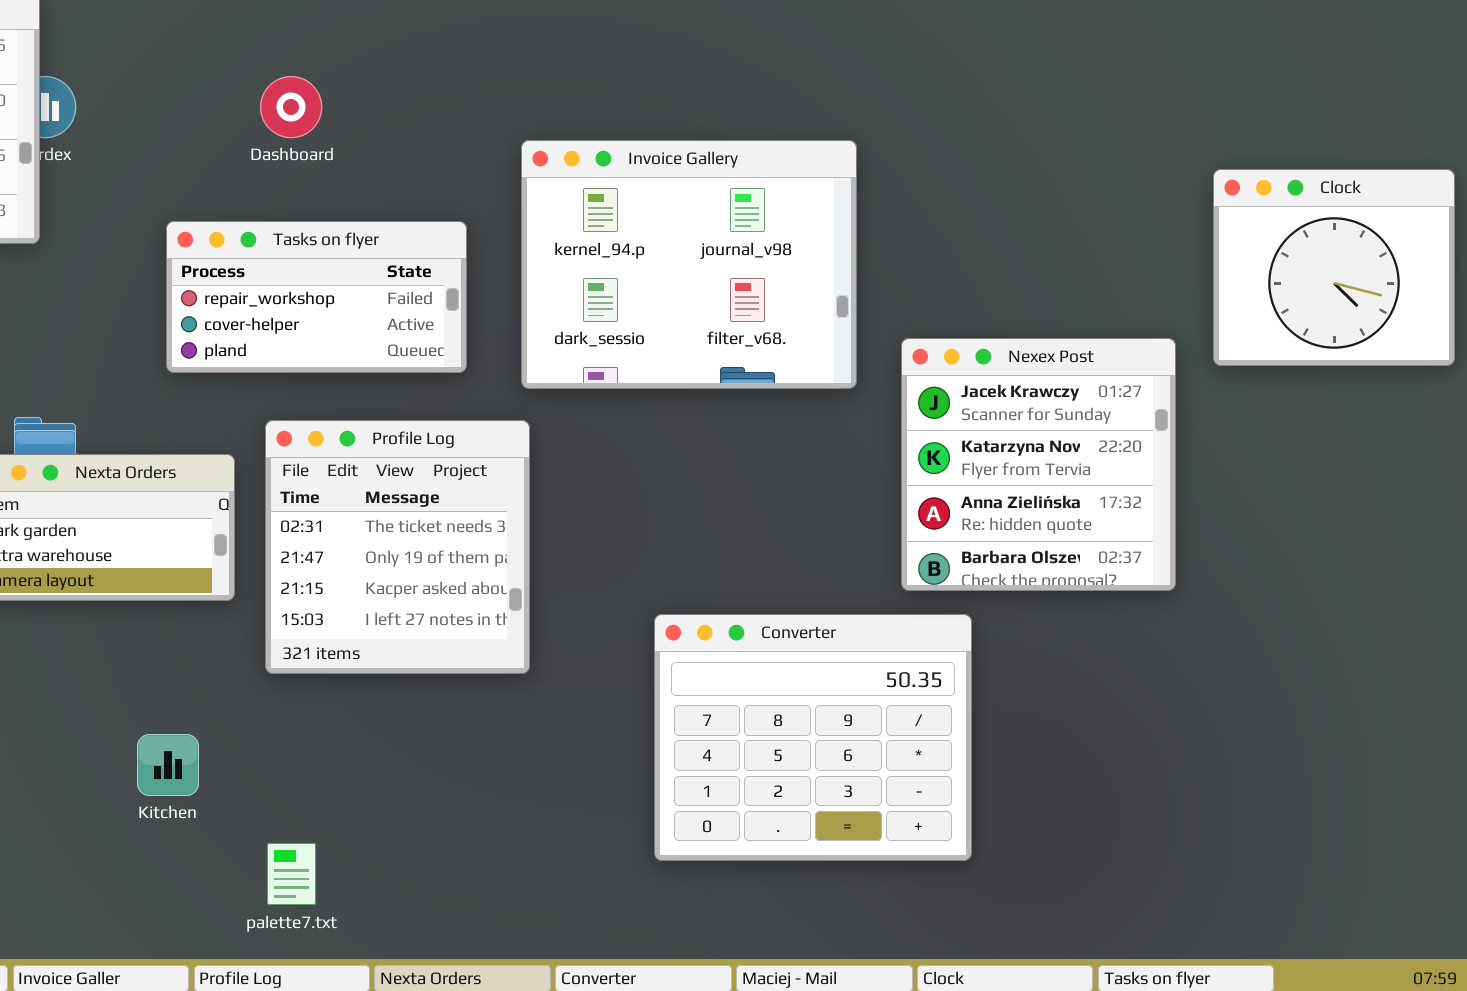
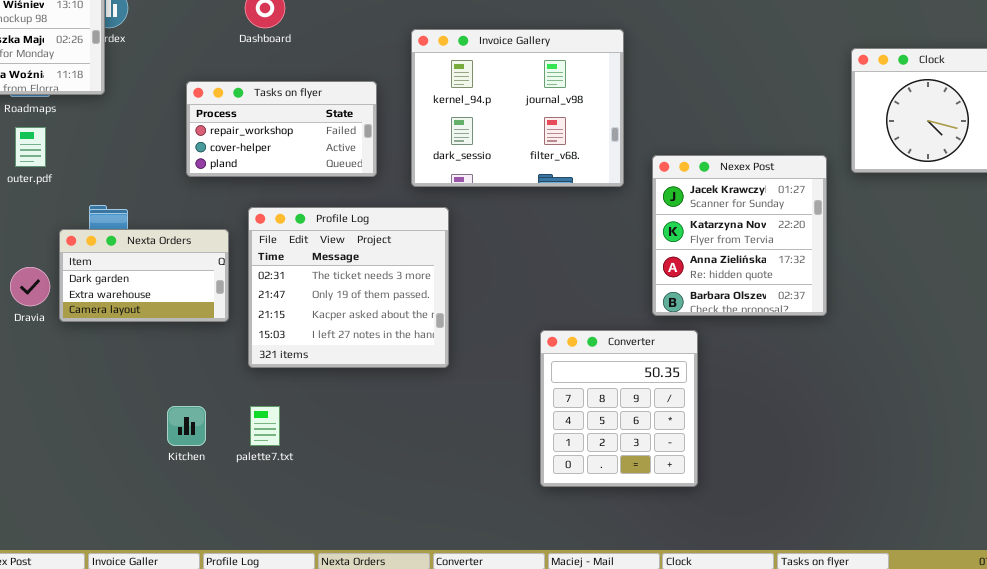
Profile Log: [265,420,530,674] -> [248,207,449,368], resized
Converter: [654,614,972,861] -> [540,330,698,487], resized
palette7.txt: [267,843,316,905] -> [250,406,280,446], moved

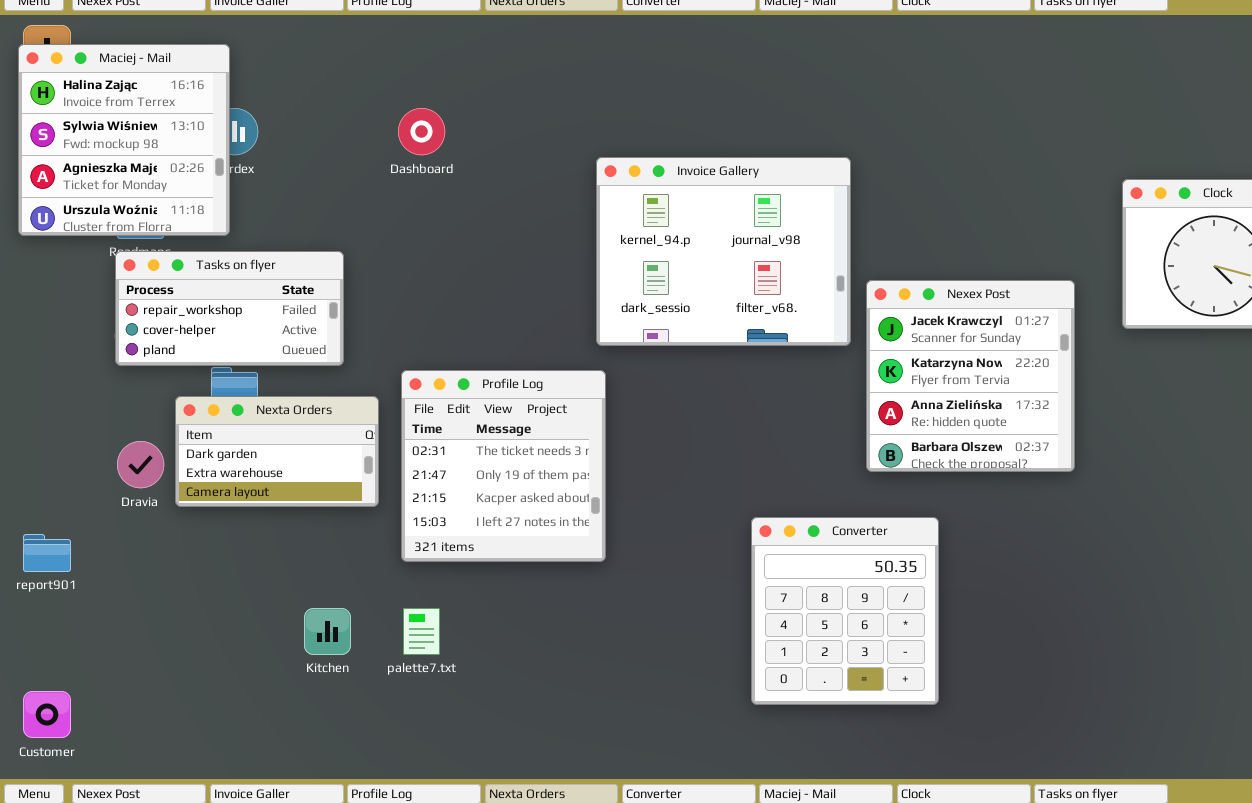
Tasks on flyer: [186,81,377,177] -> [115,251,344,366], moved
Nexex Post: [652,155,827,316] -> [866,280,1075,472], moved
Profile Log: [248,207,449,368] -> [401,370,606,562], resized

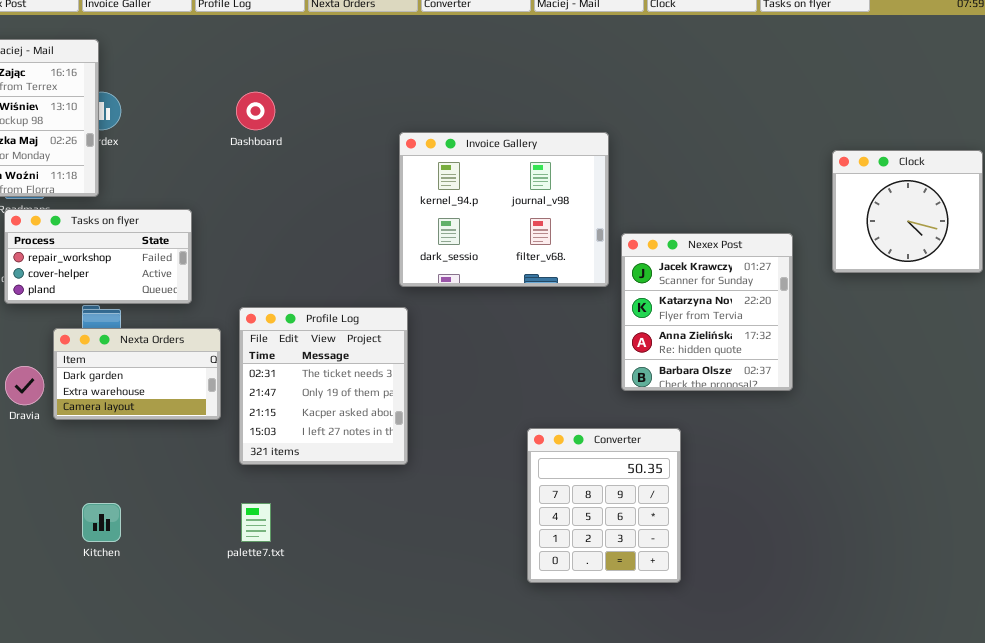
Kitchen: [304,608,351,655] -> [82,503,121,542], moved

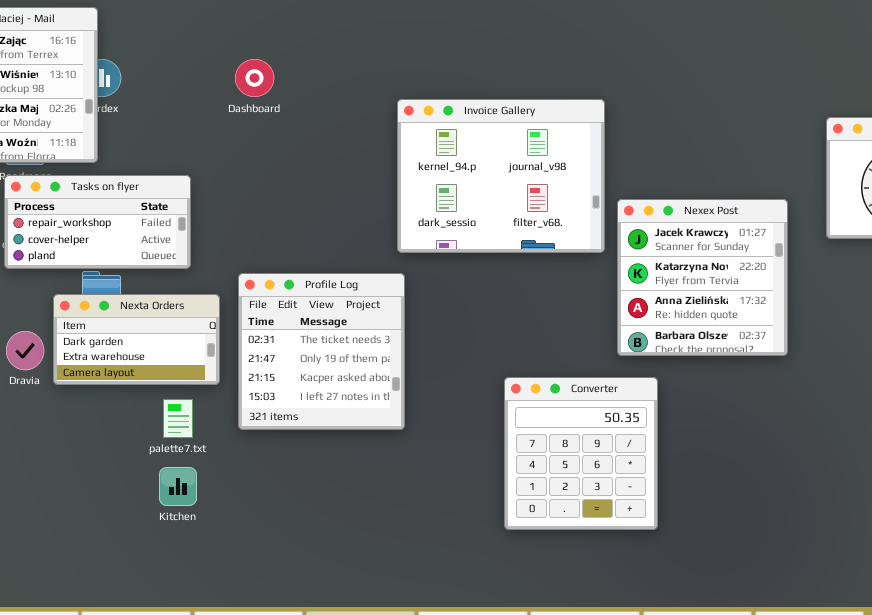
Converter: [527,428,681,583] -> [504,377,658,530], moved
Kitchen: [82,503,121,542] -> [159,467,197,506], moved
palette7.txt: [241,503,271,542] -> [163,399,193,438], moved

